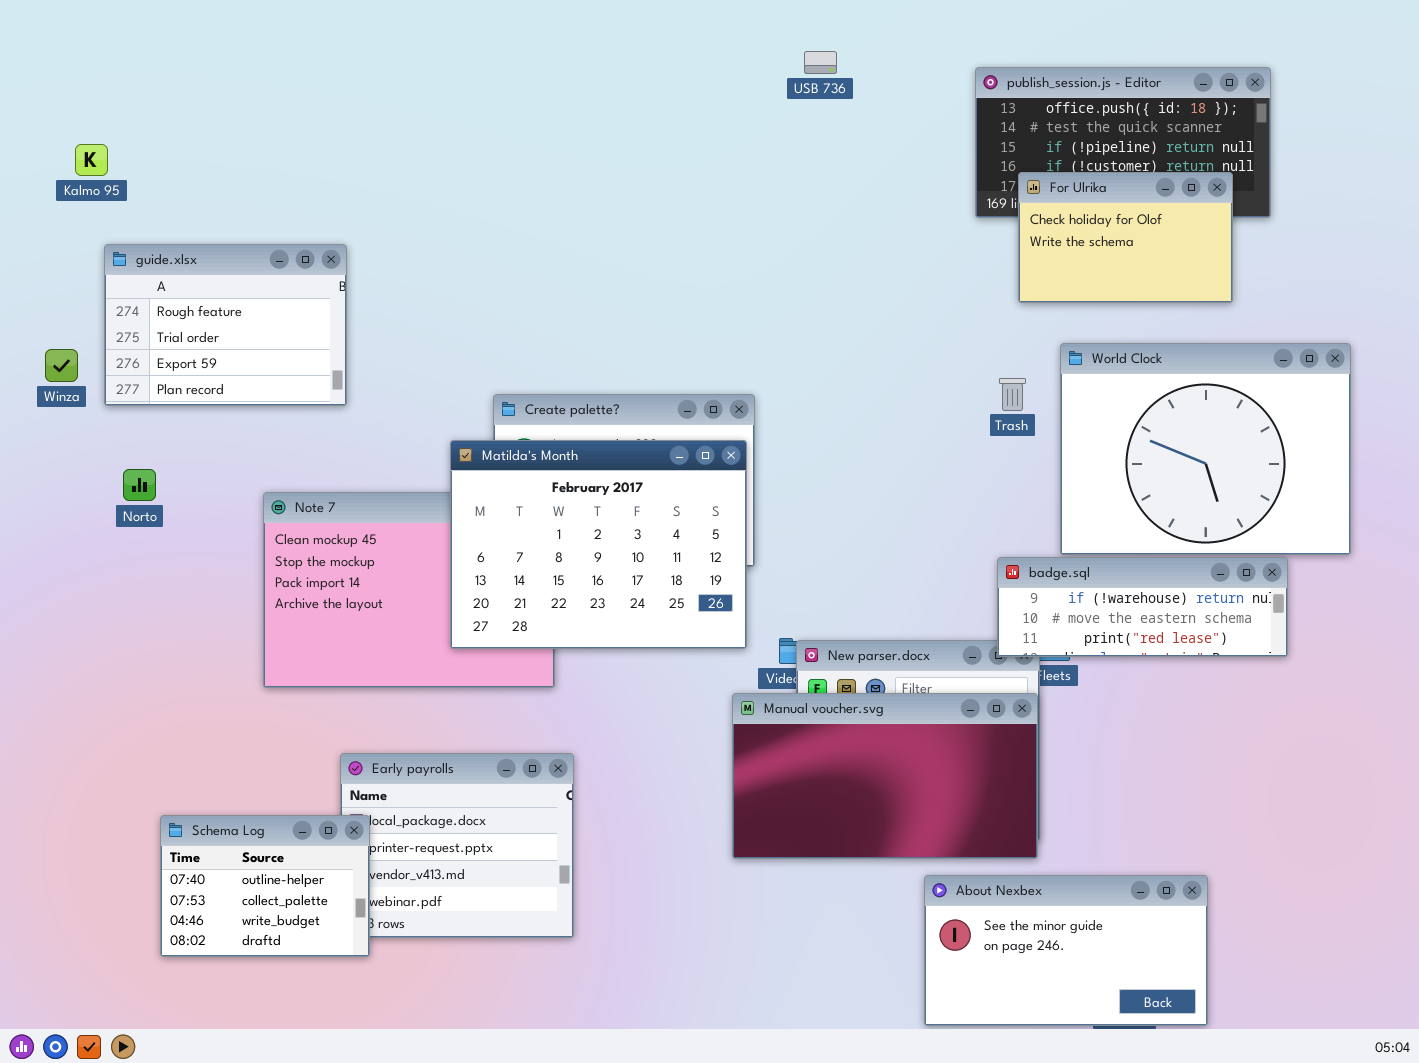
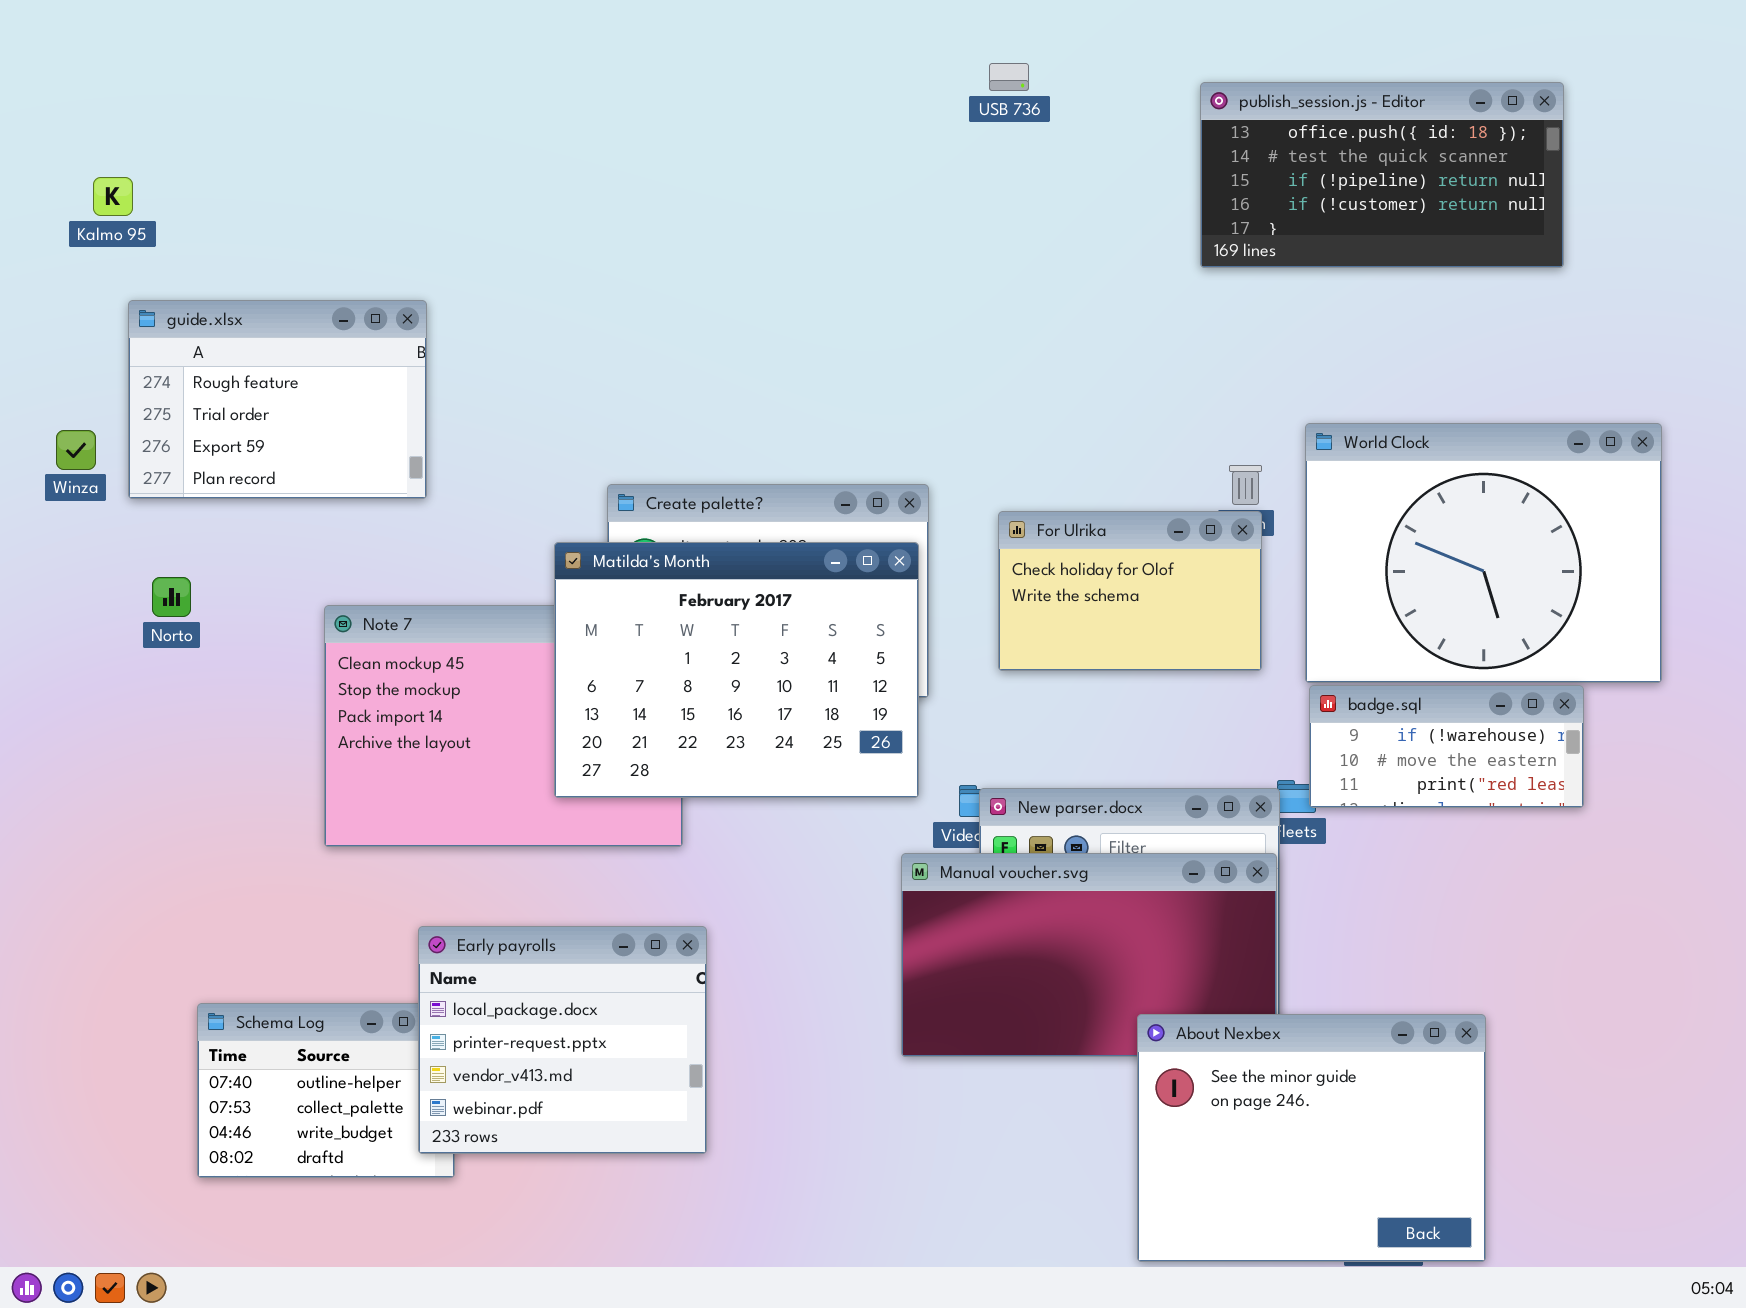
For Ulrika: [1018,172,1233,303] -> [998,511,1262,671], moved
badge.sql: [997,557,1288,657] -> [1309,685,1584,808], resized
Early payrolls: [340,753,574,938] -> [418,926,707,1154], raised
About Nexbex: [924,875,1208,1026] -> [1137,1014,1486,1262], resized

